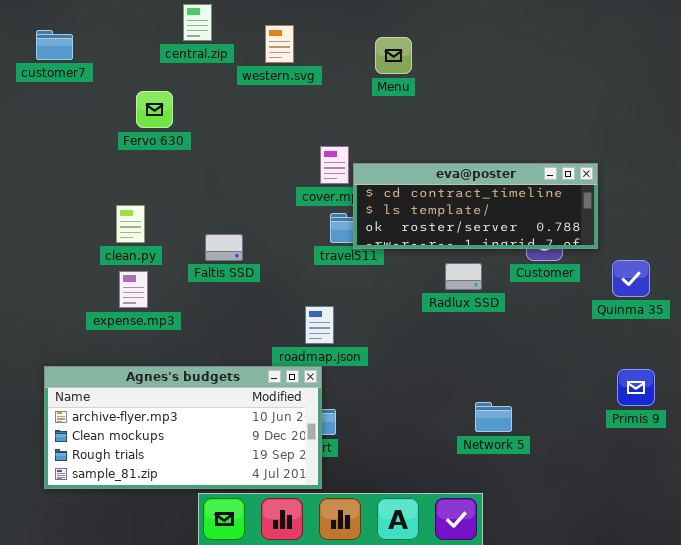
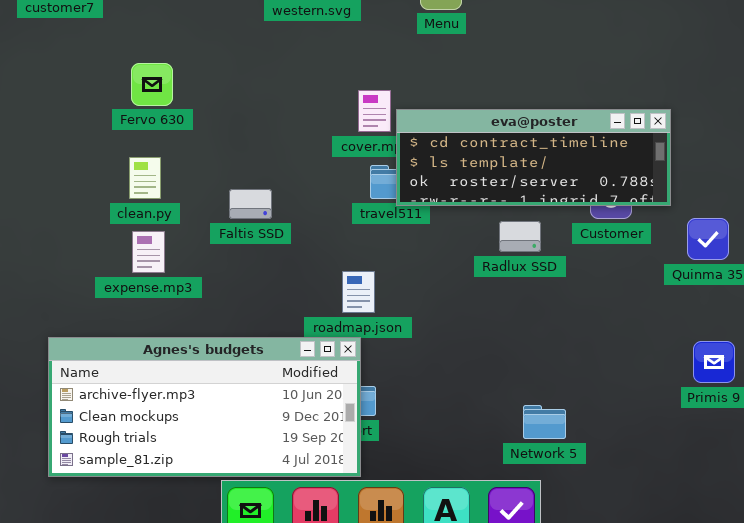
Fervo 630: [136,91,173,128] -> [131,63,173,106], moved
Network 5: [475,402,512,432] -> [523,405,566,439], moved

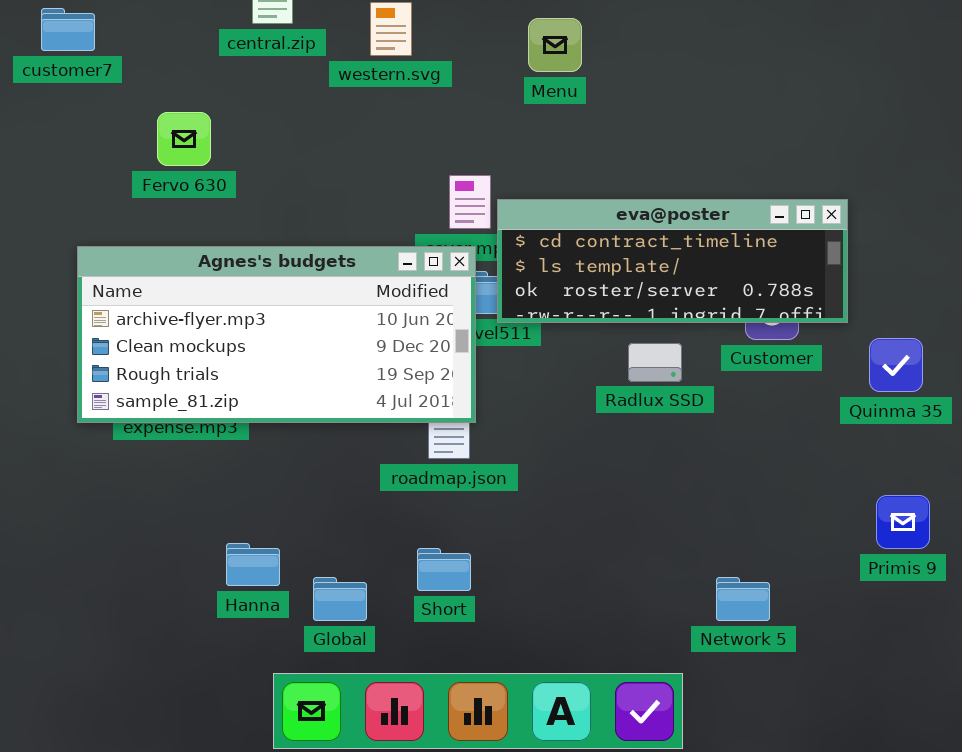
Fervo 630: [131,63,173,106] -> [157,112,211,166], moved
Agnes's budgets: [48,337,361,477] -> [77,246,476,423], moved
Network 5: [523,405,566,439] -> [716,577,770,621], moved

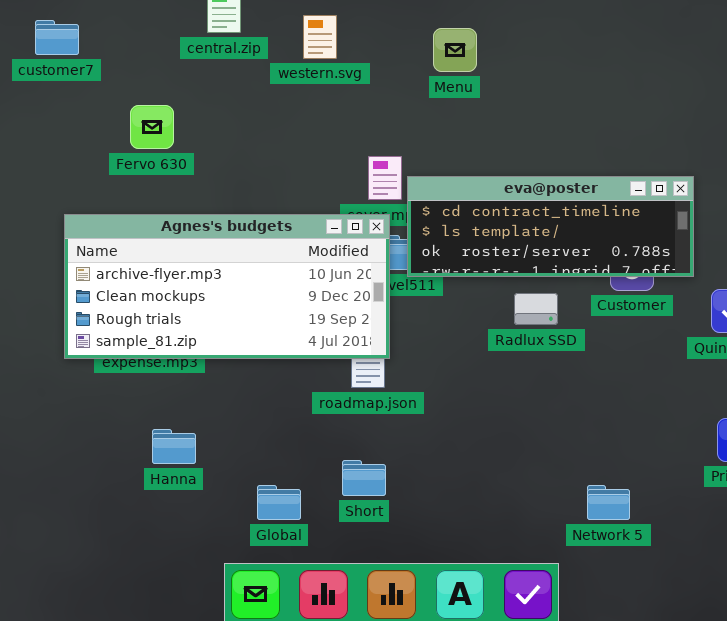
Hanna: [226,543,280,586] -> [152,429,196,464], moved

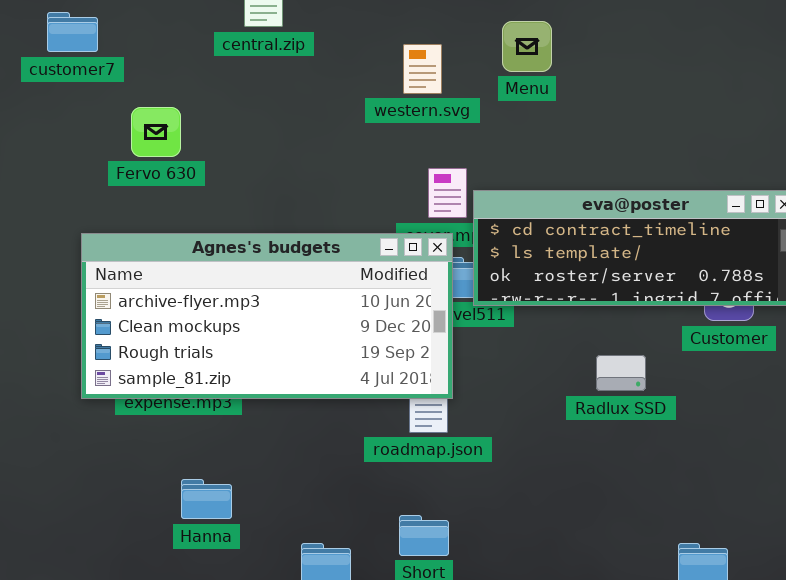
western.svg: [303,15,337,59] -> [403,44,442,94], moved
Fervo 630: [130,105,174,149] -> [131,107,181,157], moved
Radlux SSD: [514,293,558,325] -> [596,355,646,391], moved

